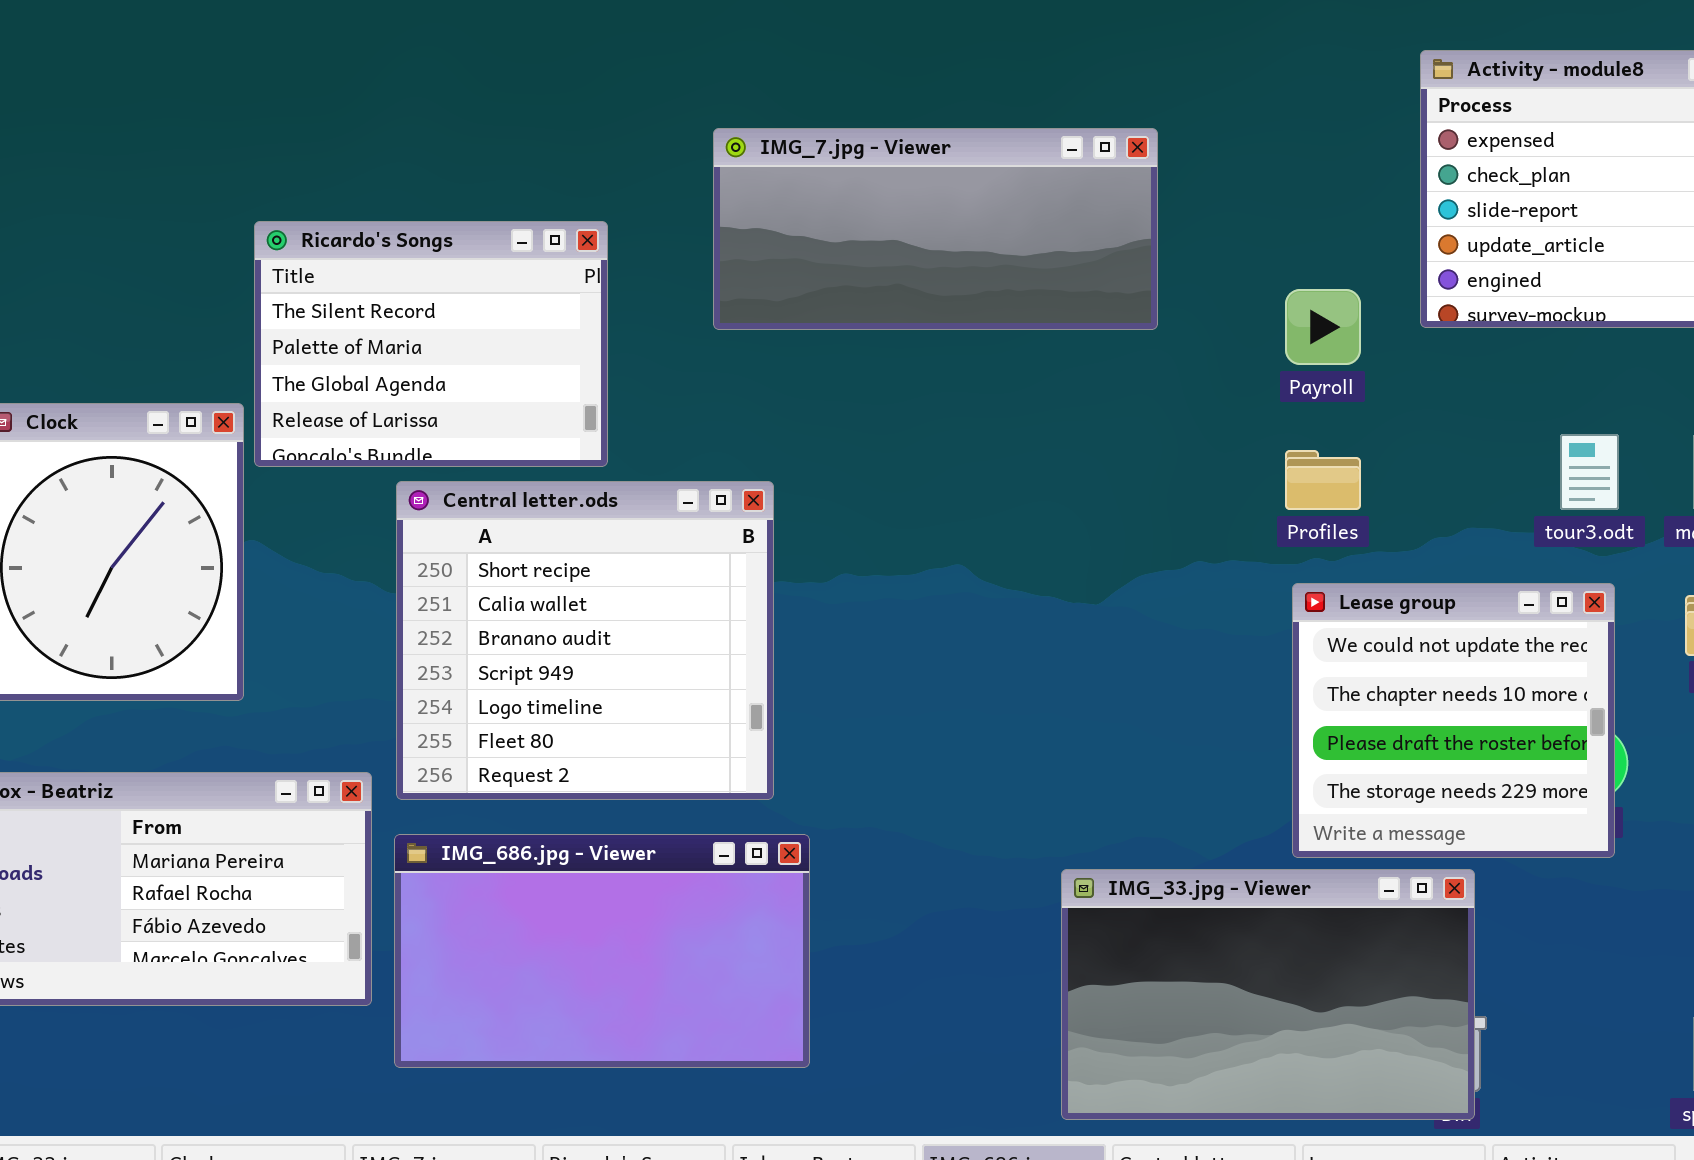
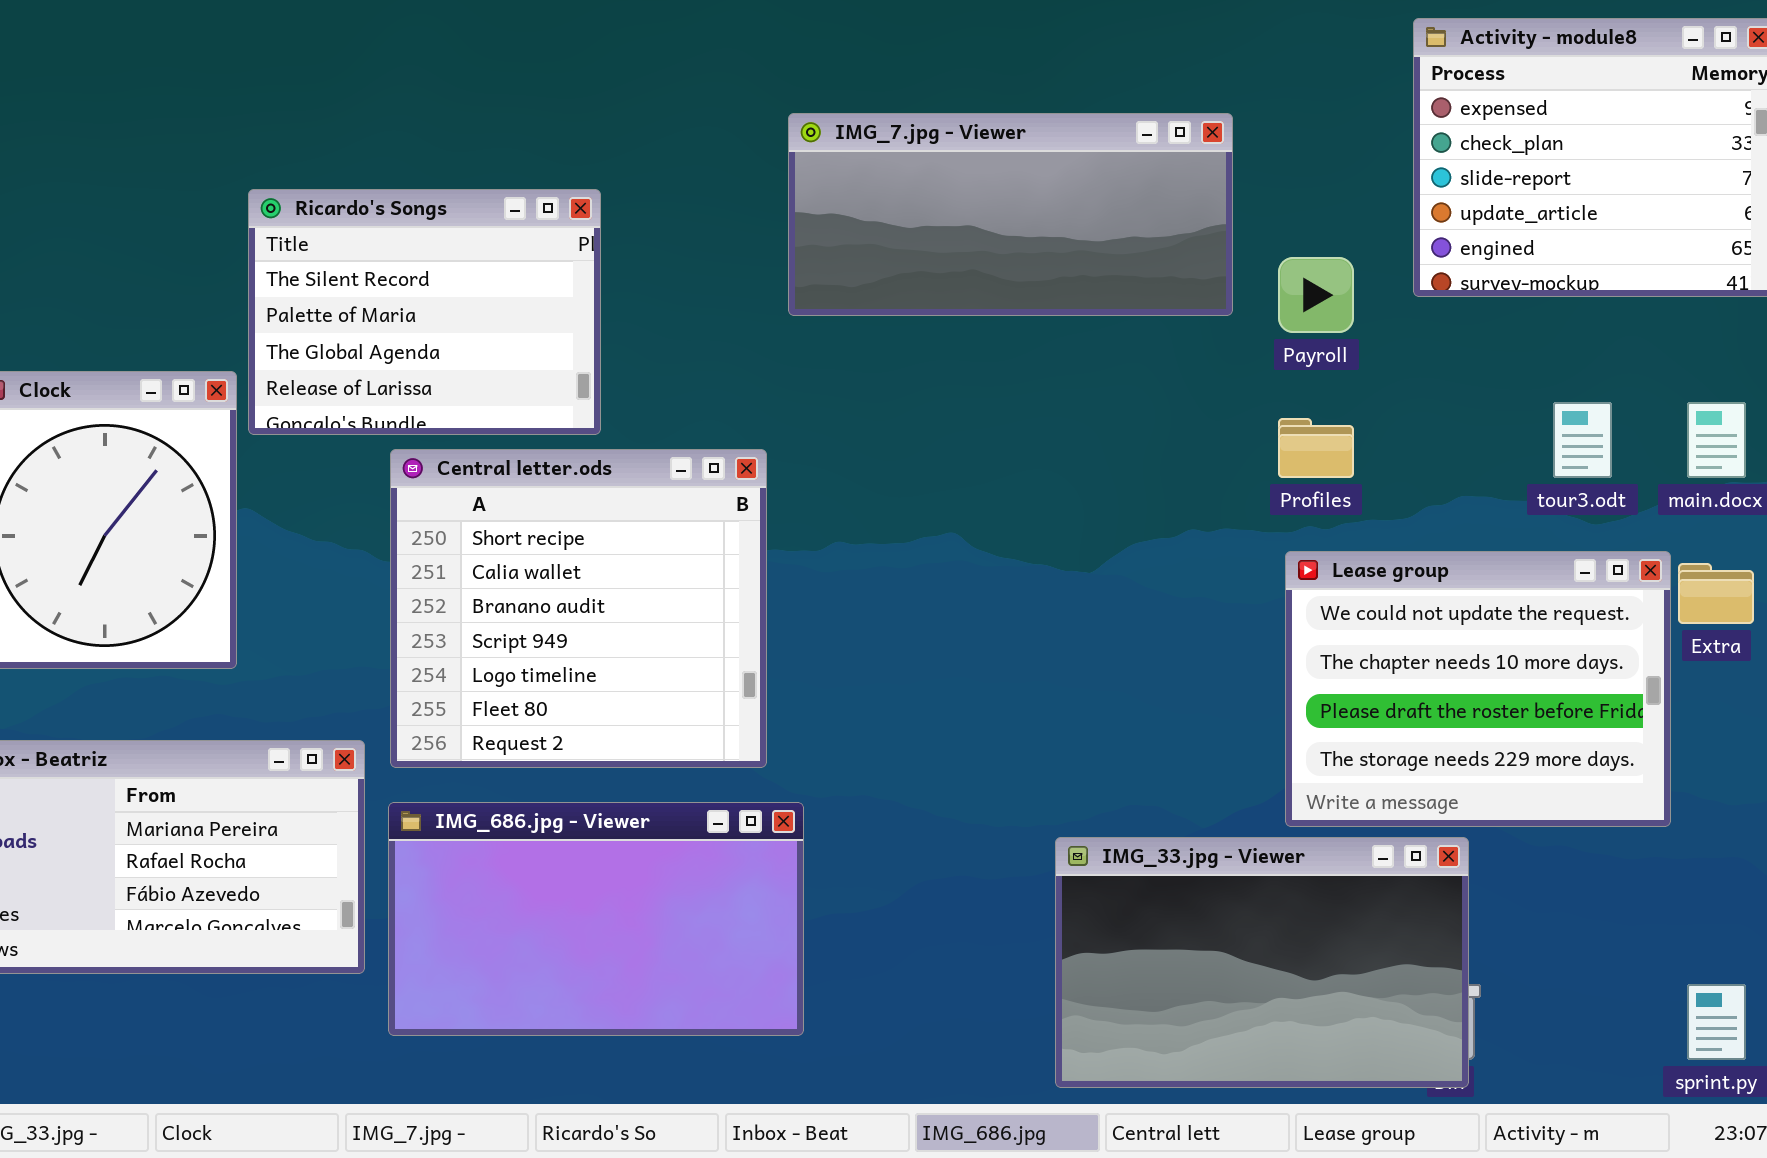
IMG_7.jpg - Viewer: [713,128,1158,330] -> [788,113,1233,316], moved
Lease group: [1292,583,1615,858] -> [1285,551,1671,827], resized

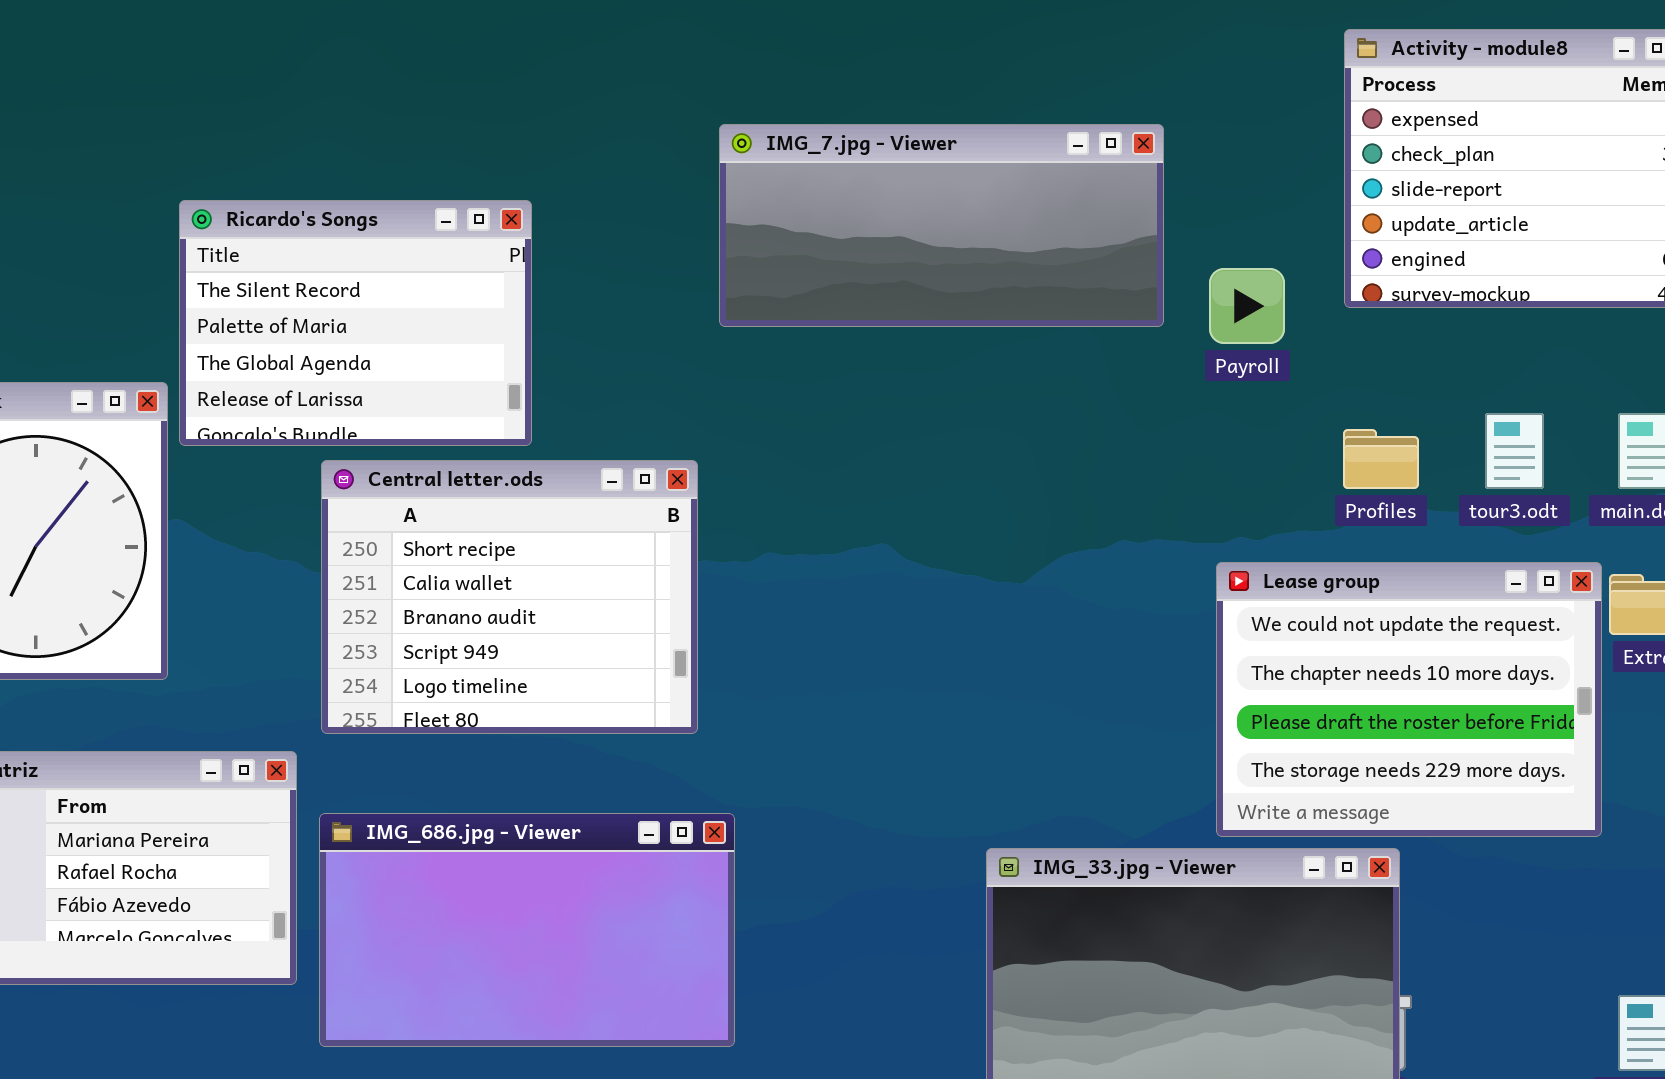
Profiles: [1278,418,1354,478] -> [1343,429,1419,489], moved
Central letter.ods: [390,449,767,768] -> [321,460,698,734], resized

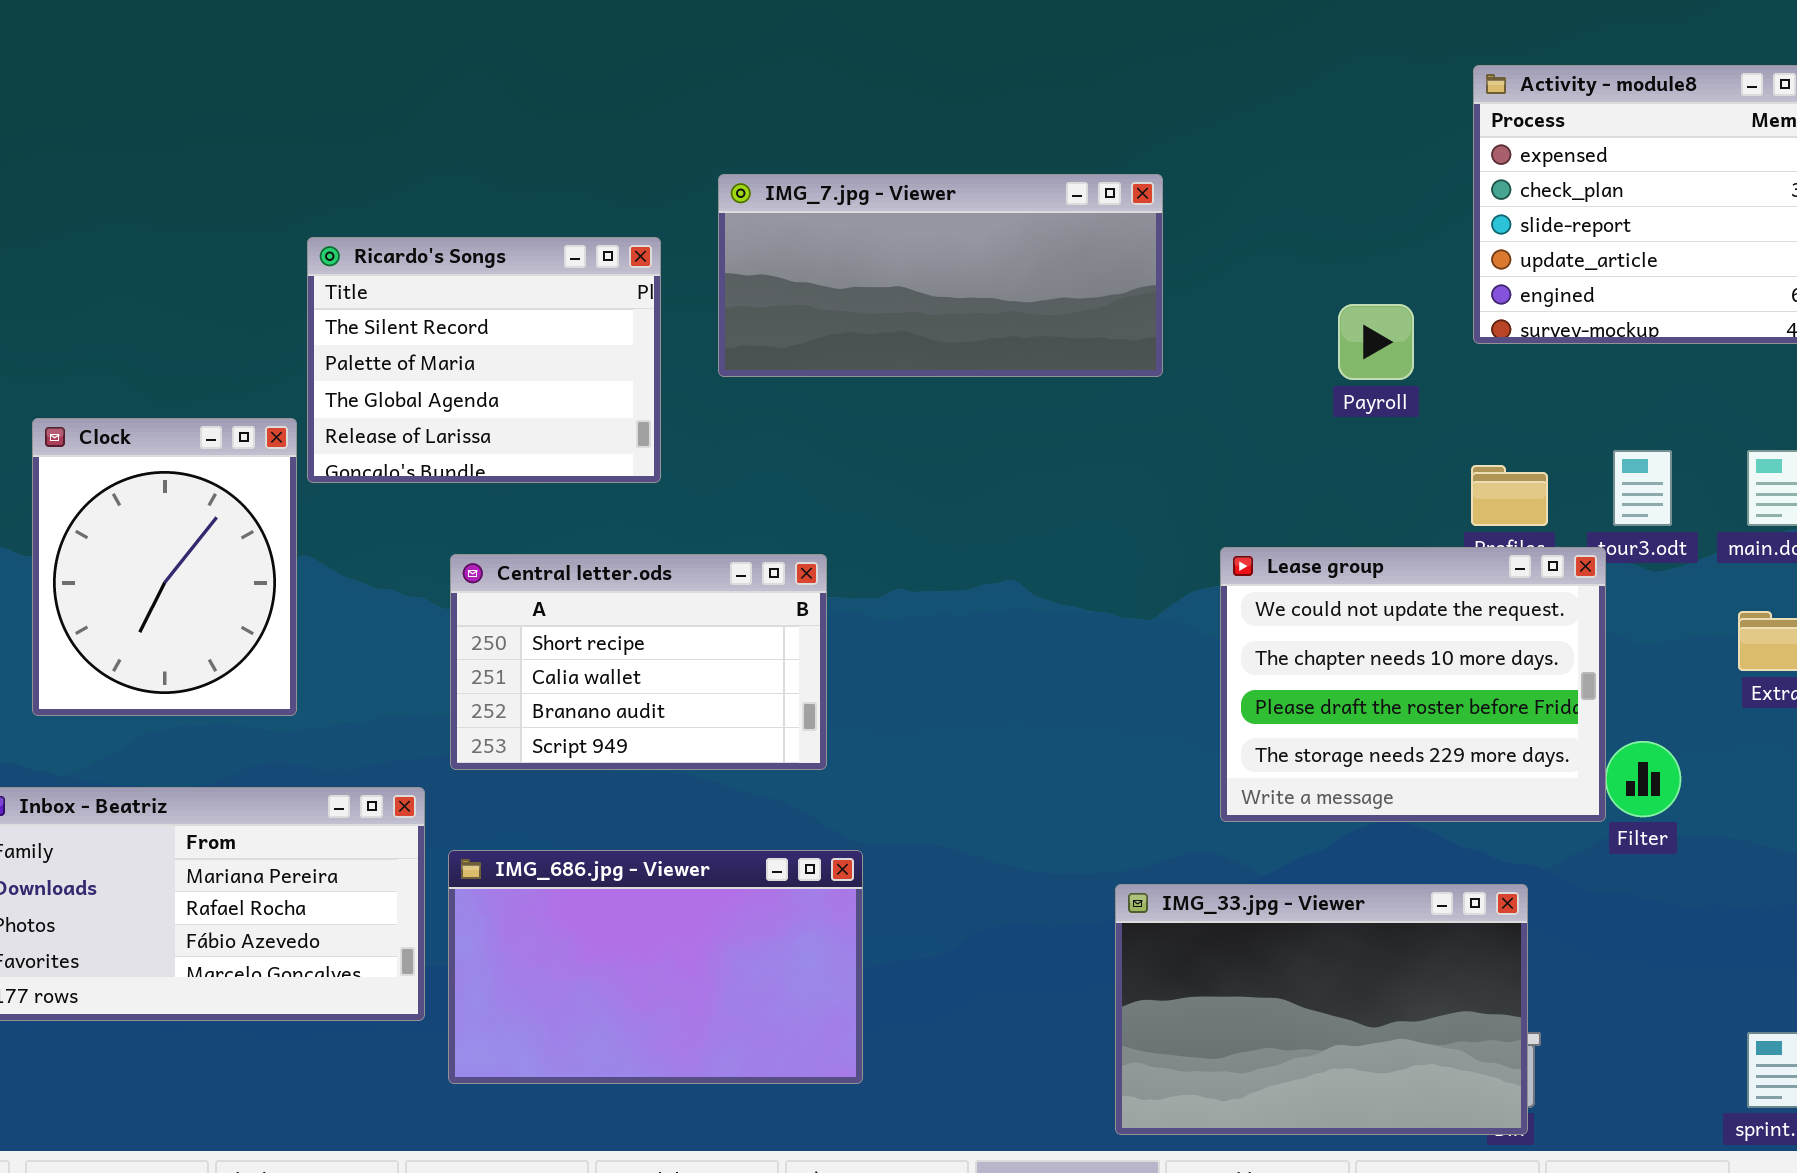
IMG_7.jpg - Viewer: [719,124,1164,327] -> [718,174,1163,377], moved
Central letter.ods: [321,460,698,734] -> [450,554,827,770], resized
Lease group: [1216,562,1602,837] -> [1220,547,1606,822], moved

